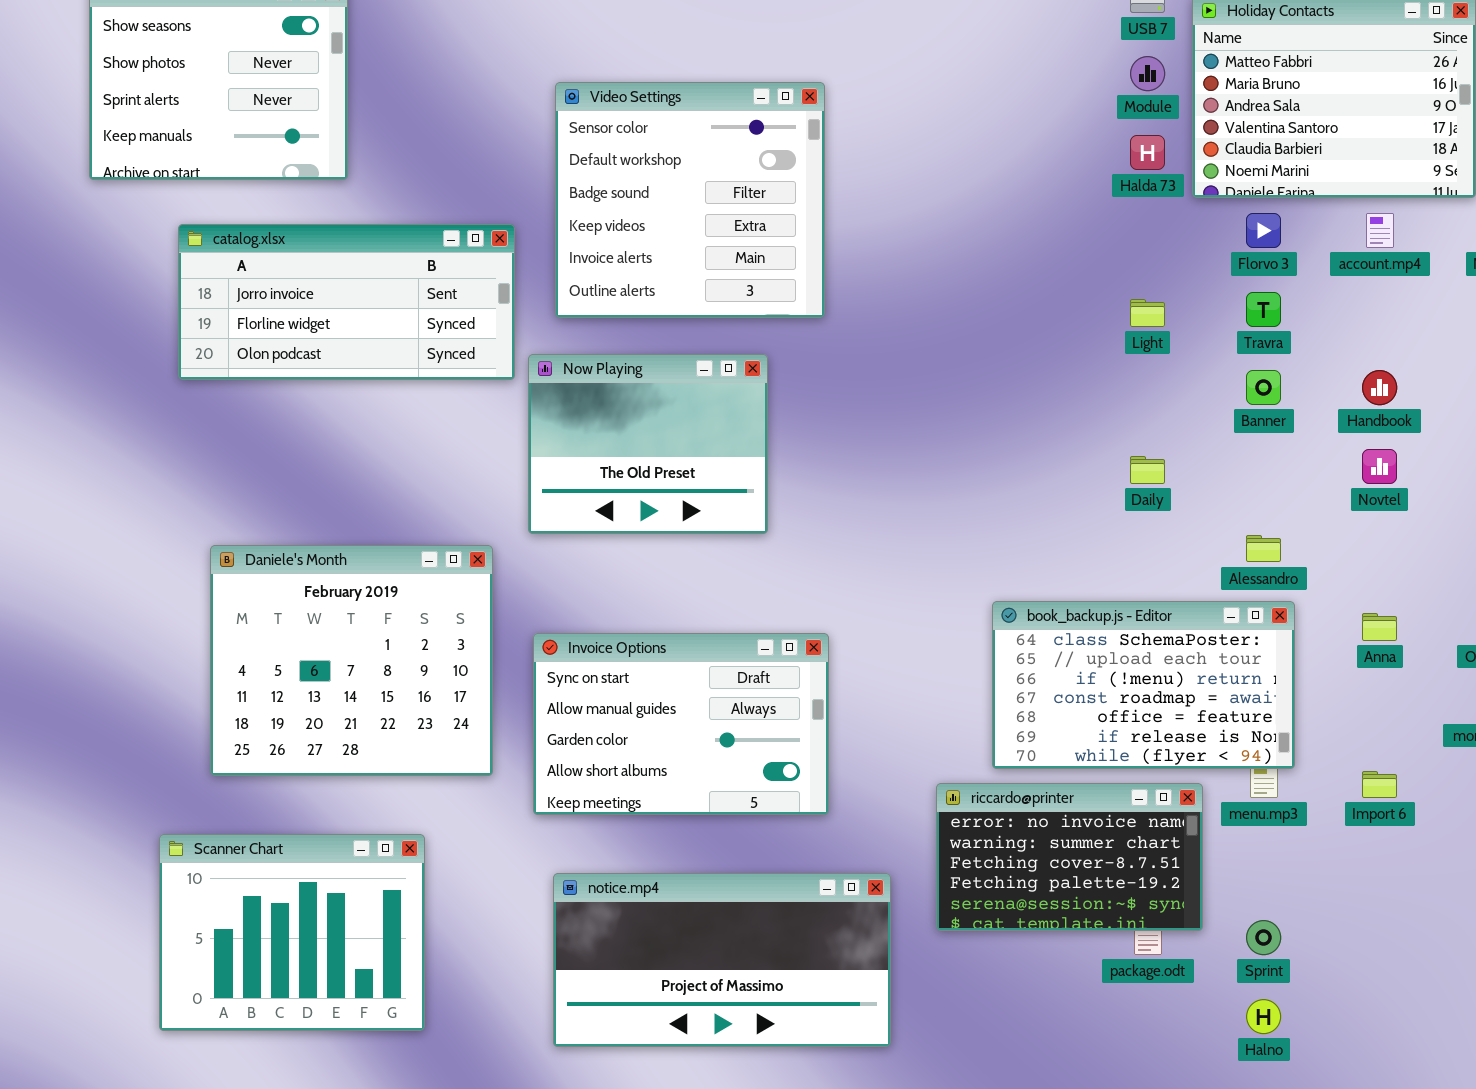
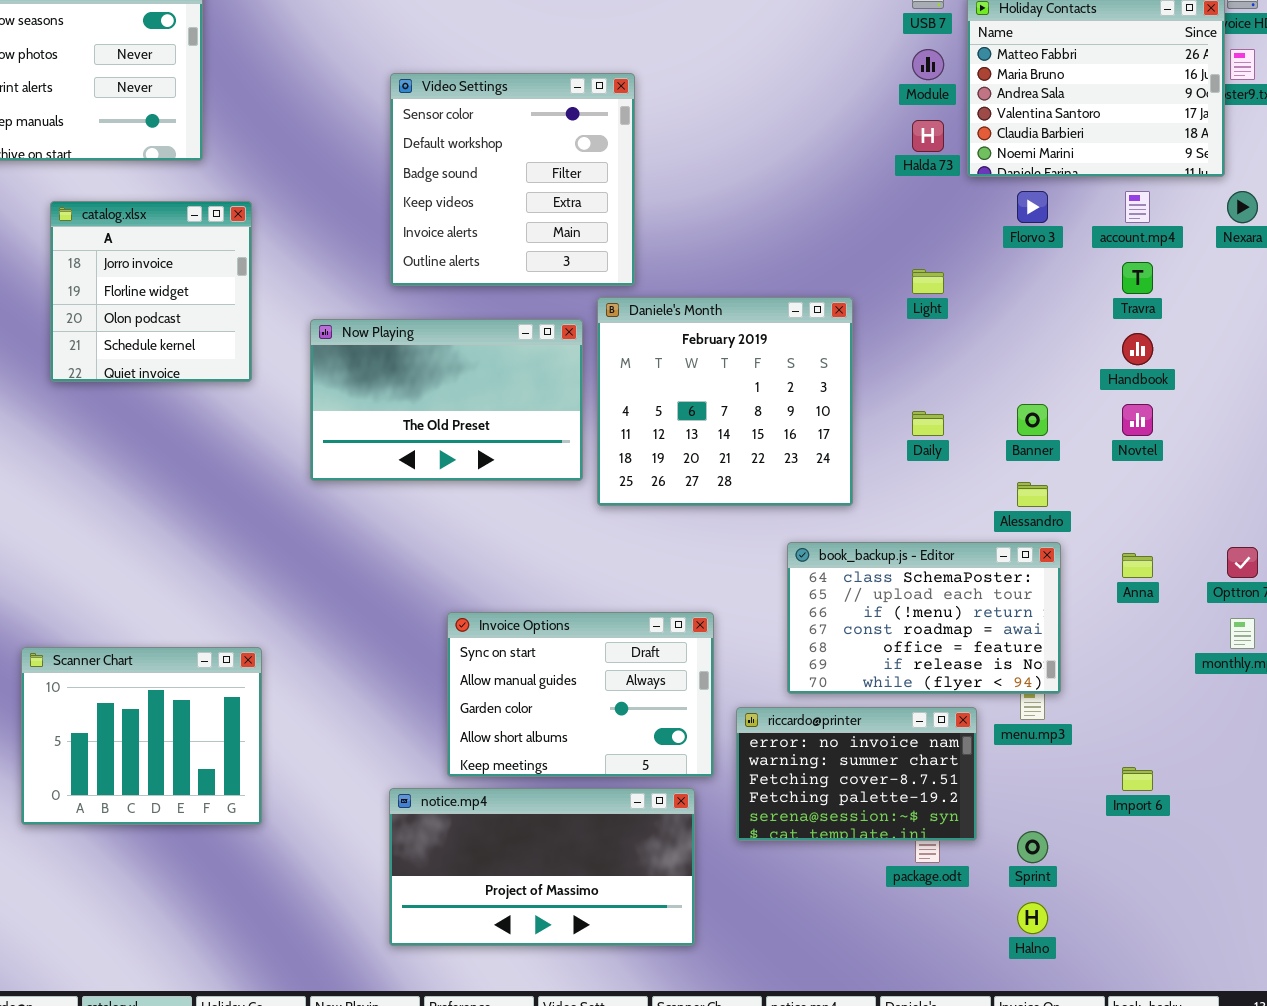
catalog.xlsx: [178,224,515,380] -> [50,201,252,382], resized
Travra: [1246,292,1281,327] -> [1122,262,1153,294], moved
Now Playing: [528,354,768,534] -> [310,319,583,481], resized
Banner: [1246,370,1281,405] -> [1017,404,1048,436], moved
Daniele's Month: [210,545,493,776] -> [597,297,853,506], moved
Invoice Options: [533,633,829,815] -> [447,612,714,777], moved
Import 6: [1362,771,1397,798] -> [1122,767,1153,791], moved
Scanner Chart: [159,834,425,1031] -> [21,647,262,825], moved

